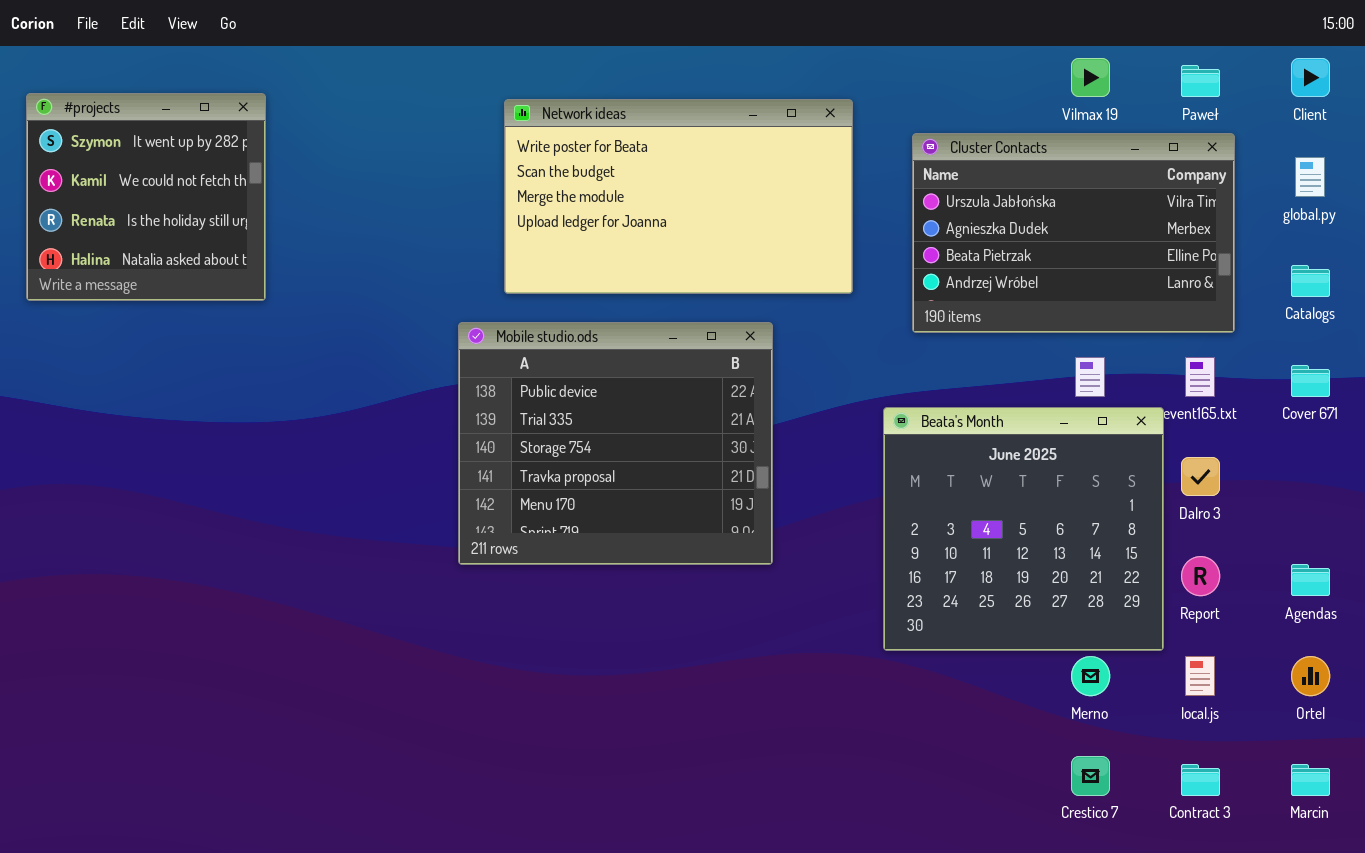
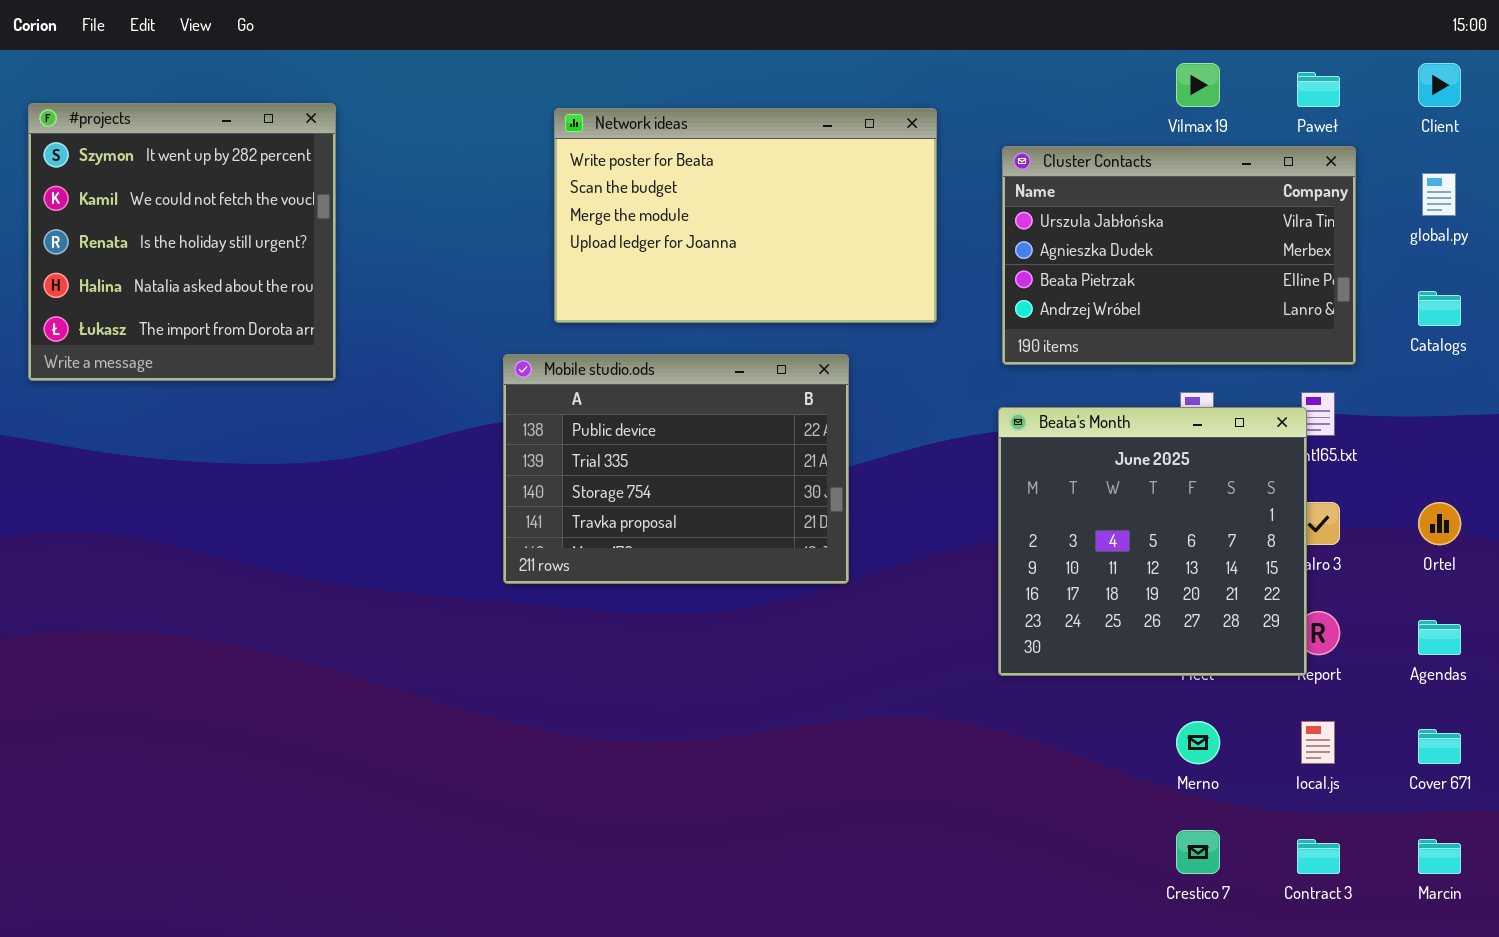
#projects: [26,93,266,301] -> [28,103,336,381], resized
Mobile studio.ods: [458,322,773,565] -> [503,354,849,584], resized
Cover 671: [1291,365,1330,397] -> [1418,729,1461,764], moved
Beata's Month: [883,407,1164,651] -> [998,407,1307,676], moved
Ortel: [1291,656,1330,696] -> [1418,502,1461,545], moved

